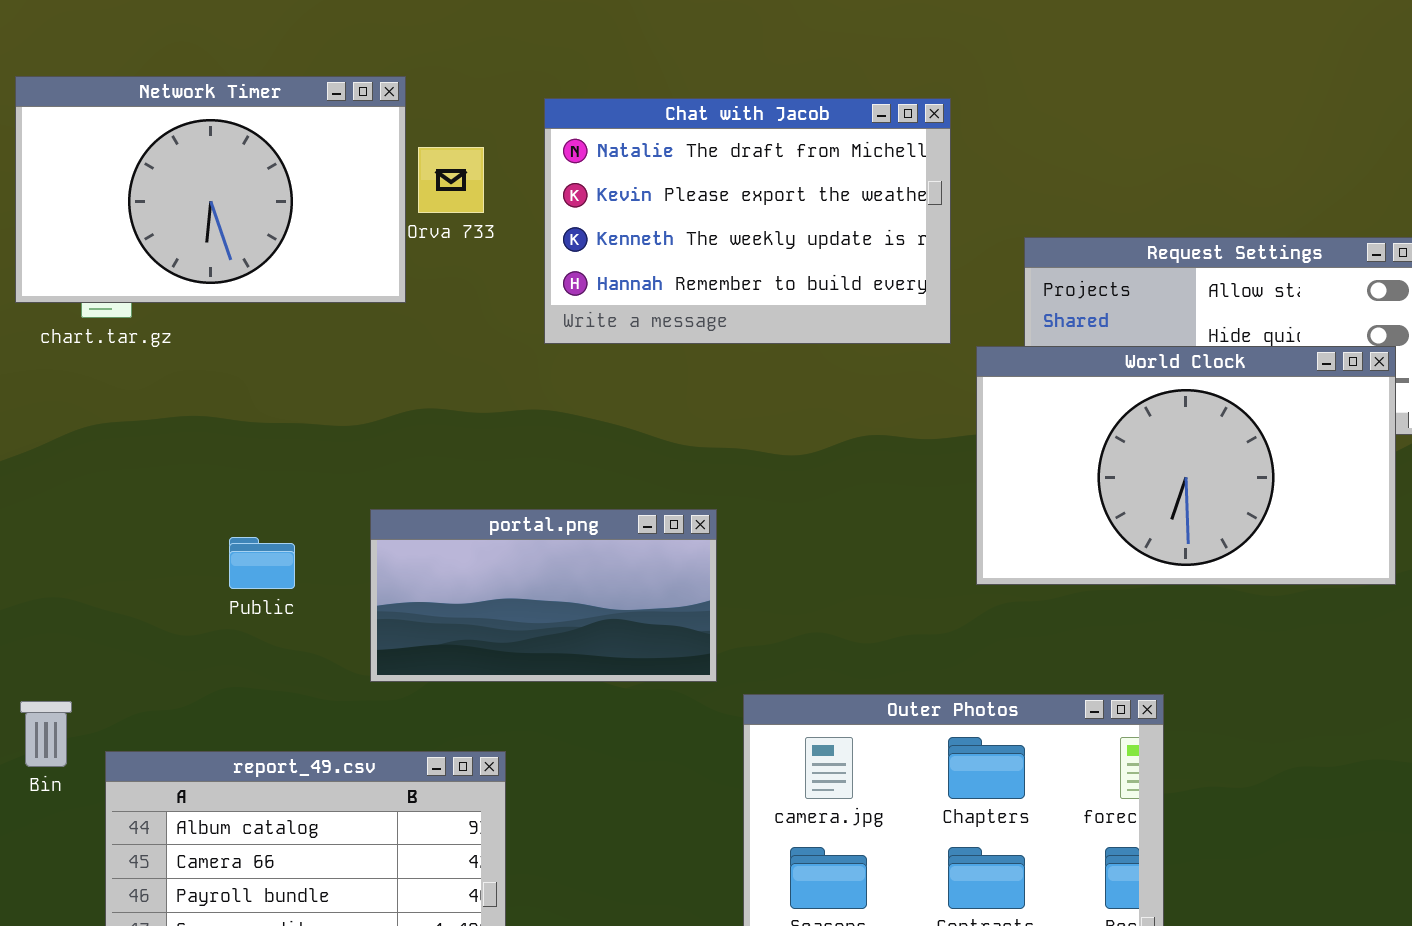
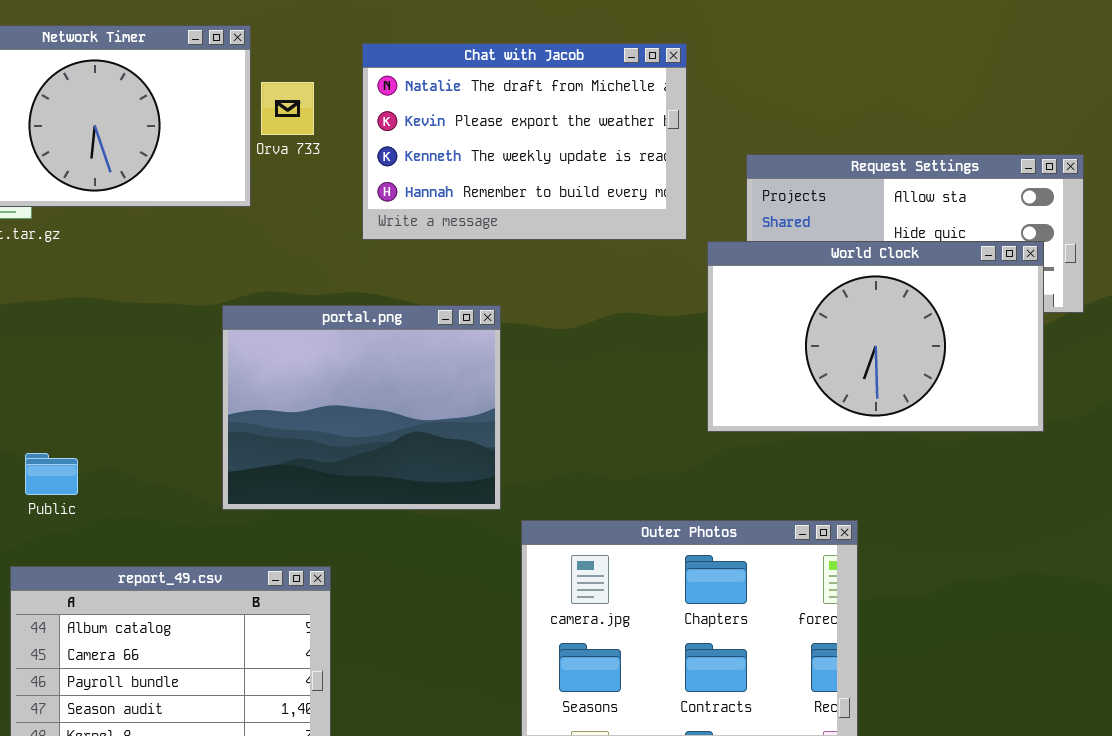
portal.png: [370,509,717,682] -> [222,305,501,510], resized
Public: [229,537,295,589] -> [25,453,78,495], moved

